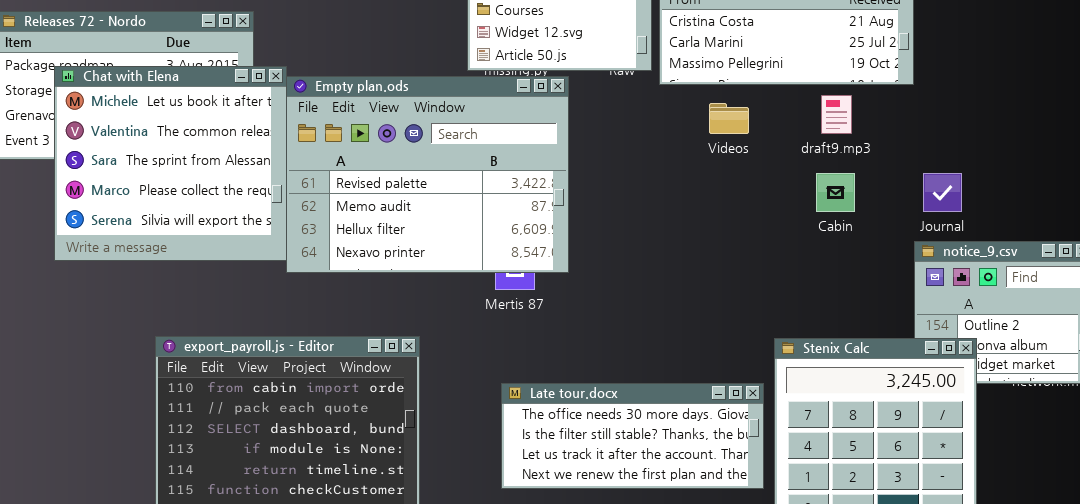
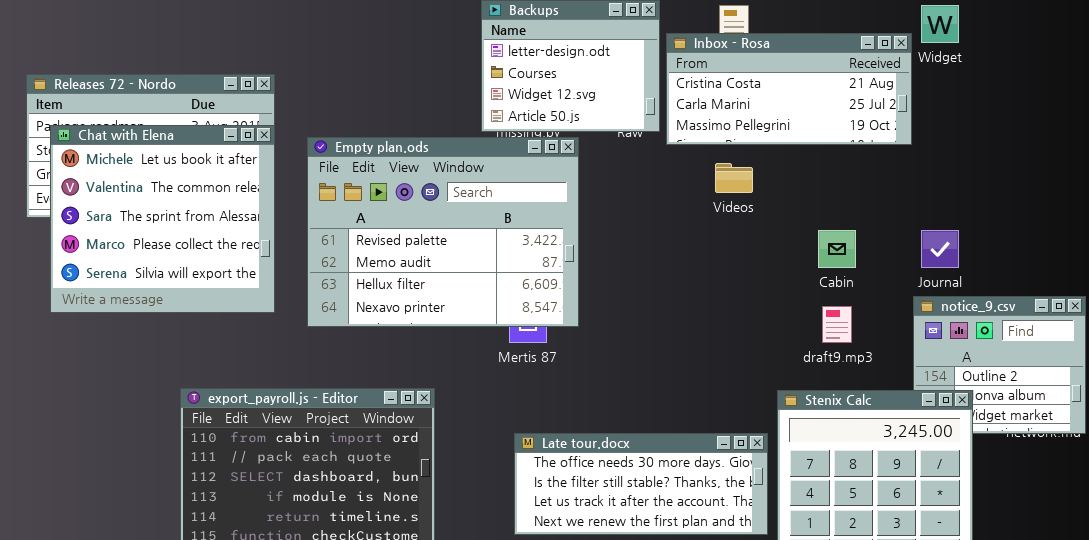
Chat with Elena: [54,66,287,261] -> [50,125,275,313], moved
draft9.mp3: [821,95,852,134] -> [822,306,852,343], moved

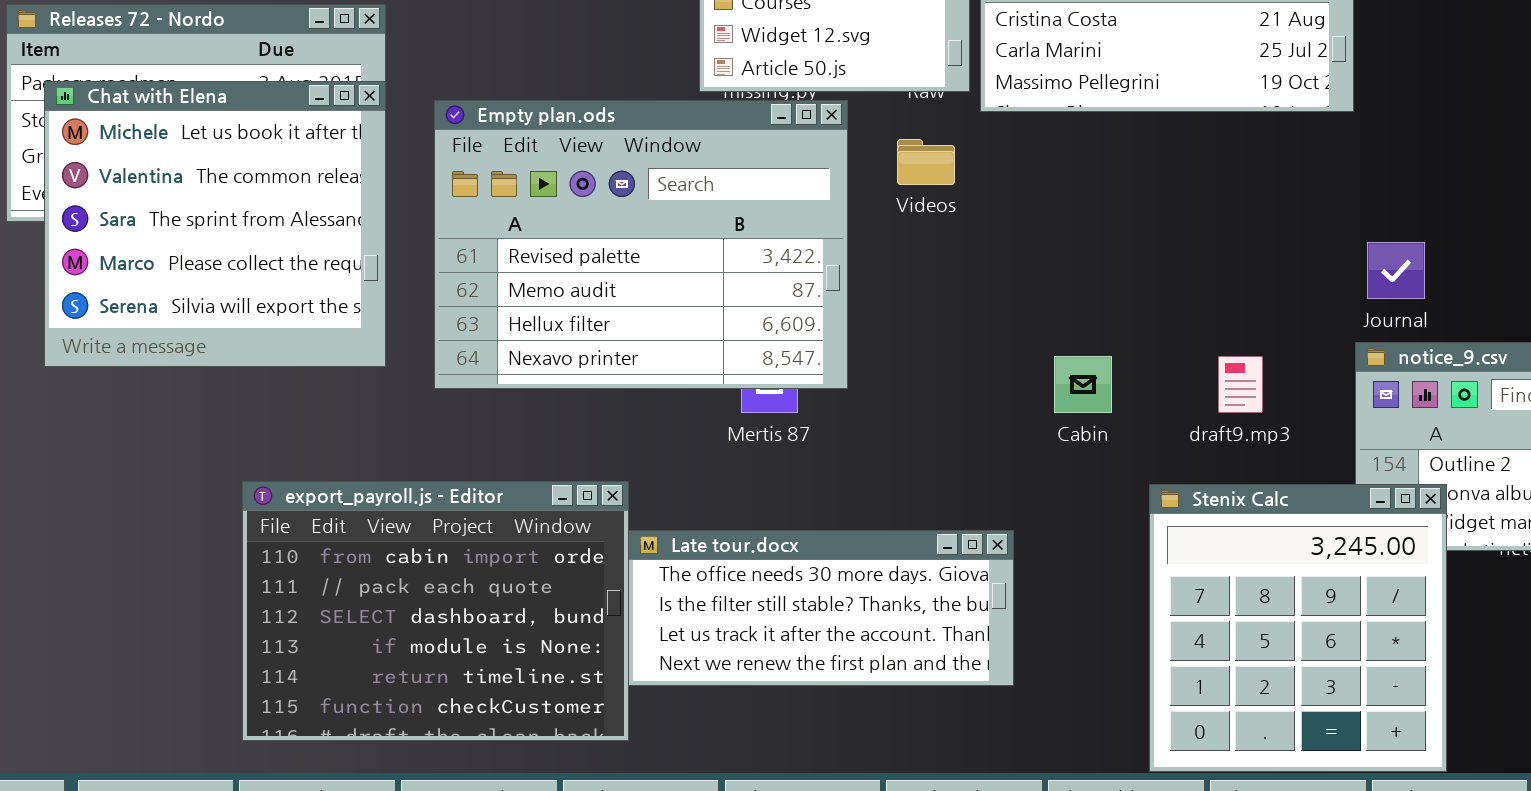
Videos: [715,163,753,193] -> [897,139,955,185], moved
Cabin: [818,230,856,268] -> [1054,356,1112,413], moved
Late tour.docx: [514,433,768,535] -> [628,530,1014,686], moved

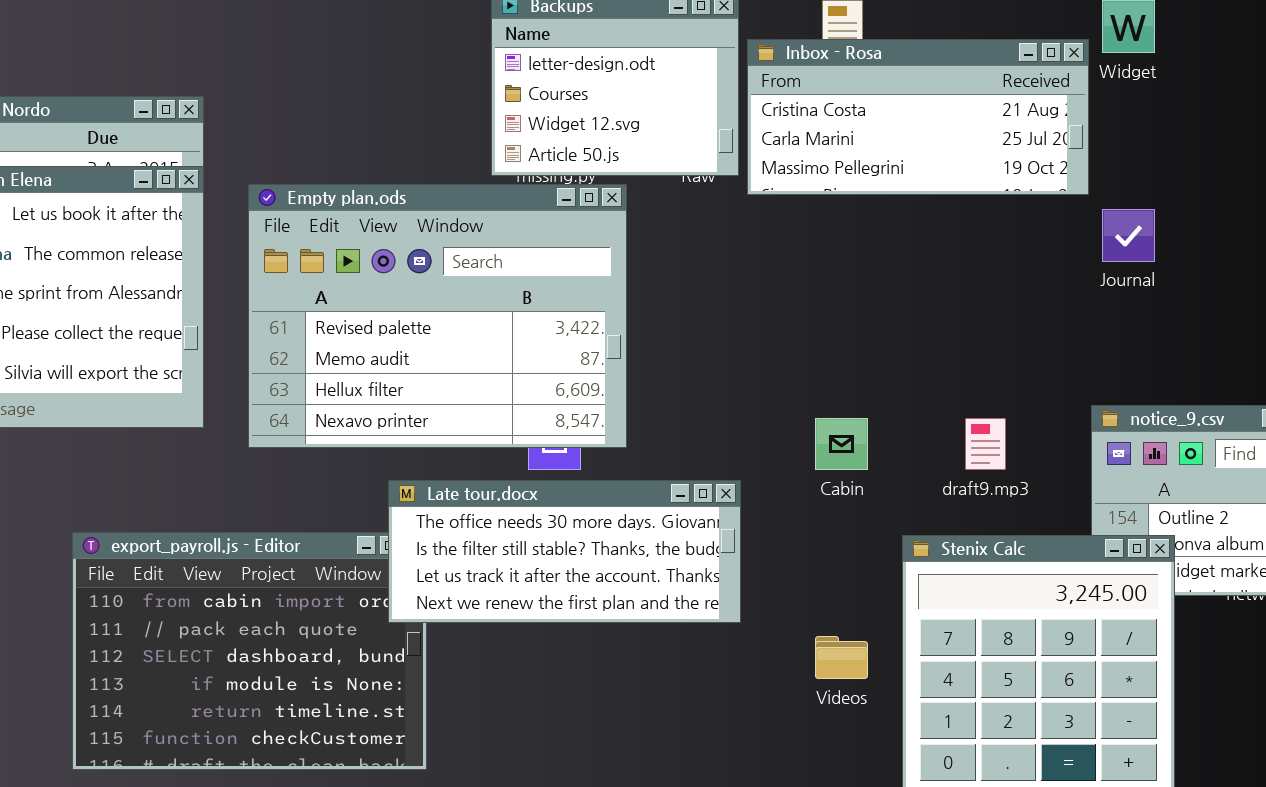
Videos: [897,139,955,185] -> [815,636,868,679], moved
Journal: [1367,242,1425,299] -> [1102,209,1155,262], moved
Late tour.docx: [628,530,1014,686] -> [388,480,741,623], moved

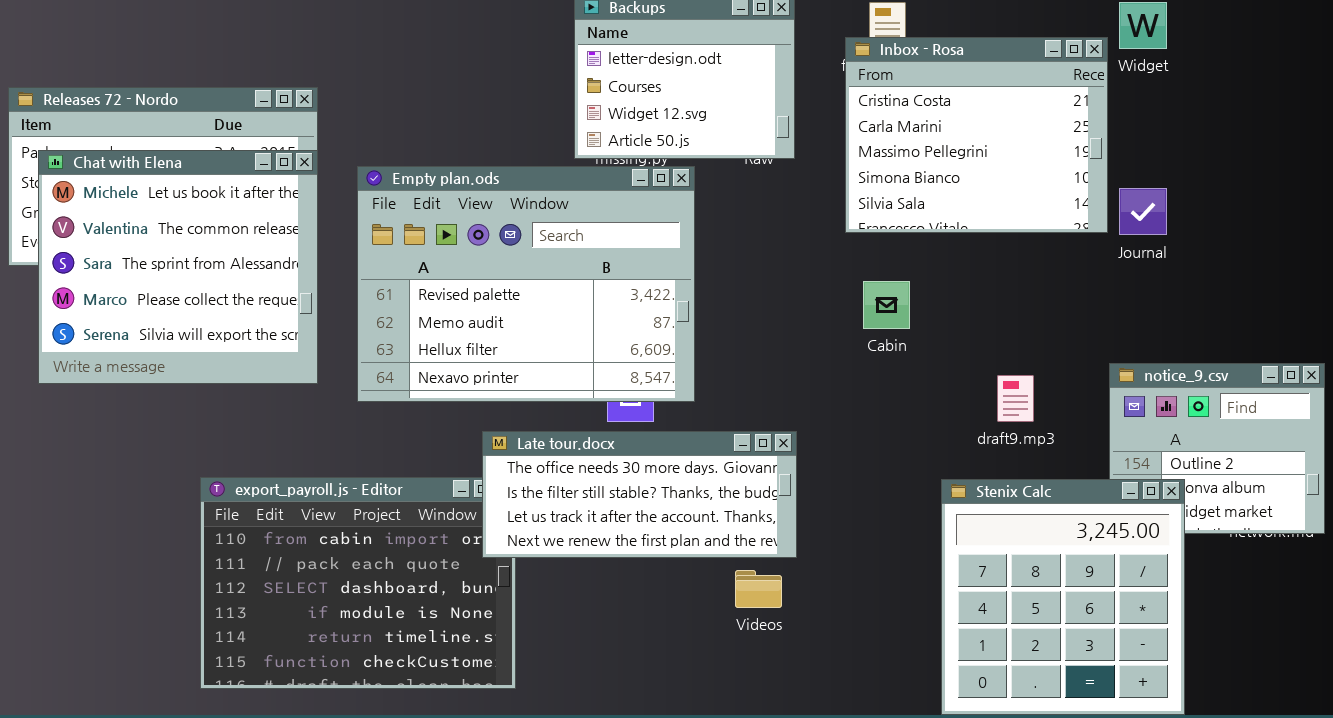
Inbox - Rosa: [747,39,1089,195] -> [845,37,1108,233], resized
Cabin: [815,418,868,470] -> [863,281,910,329], moved
Videos: [815,636,868,679] -> [735,570,782,608], moved

